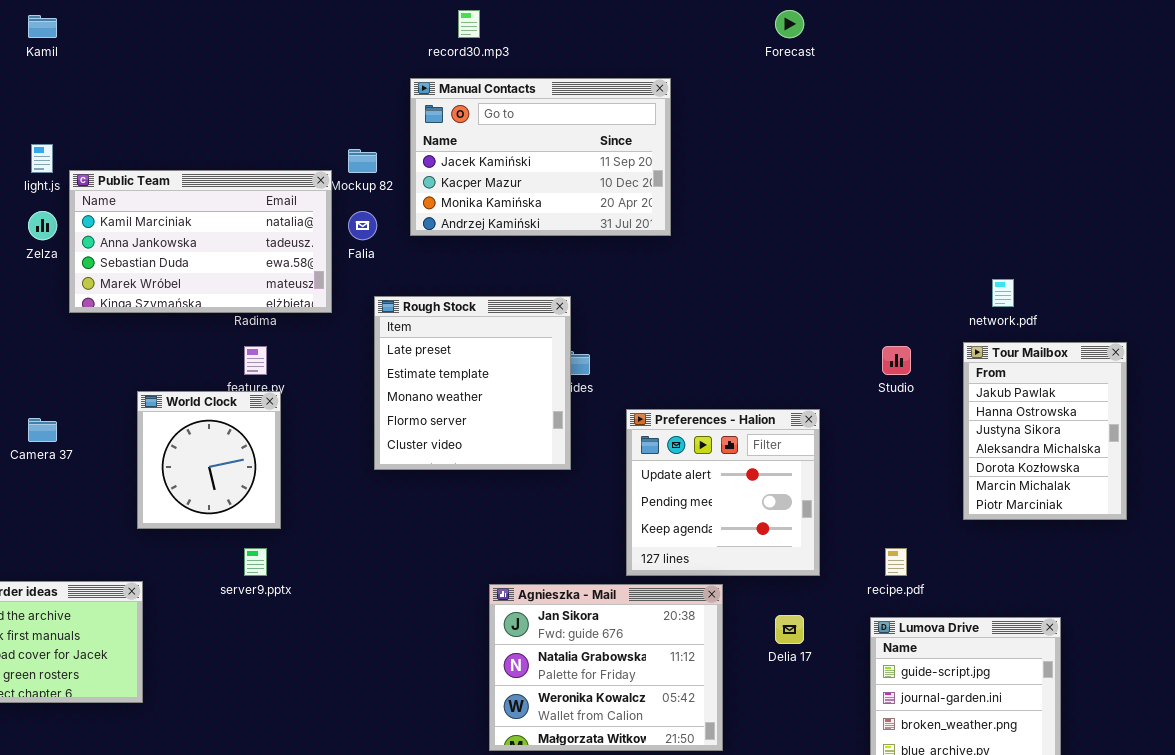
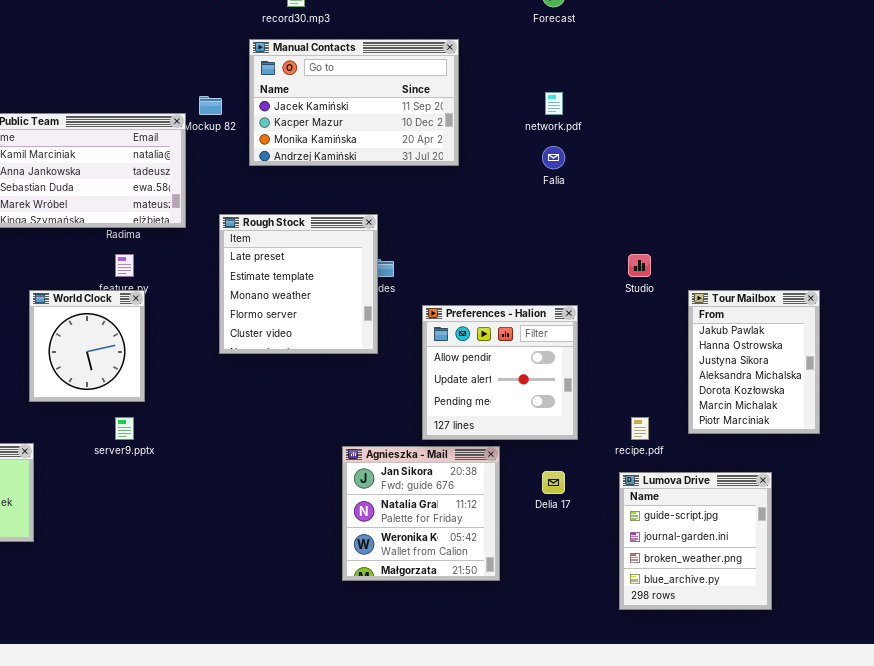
Falia: [348,211,377,240] -> [542,146,565,169], moved
network.pdf: [992,279,1014,307] -> [545,92,563,115], moved
Tour Mailbox: [963,342,1127,520] -> [688,290,820,434], moved
Preferences - Halion: [626,409,820,576] -> [422,305,578,440], scrolled up 1 row
Agnieszka - Mail: [489,584,723,751] -> [342,446,500,581], resized

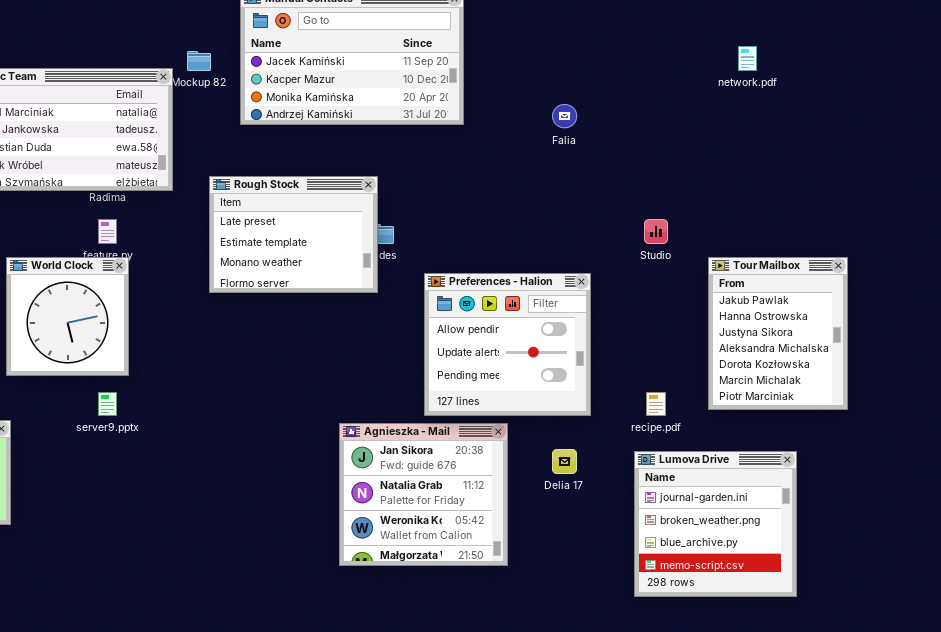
network.pdf: [545,92,563,115] -> [738,46,757,71], moved
Rough Stock: [219,214,378,354] -> [209,176,378,293], resized
Lumova Drive: [619,472,772,610] -> [634,451,797,597], scrolled down 1 row

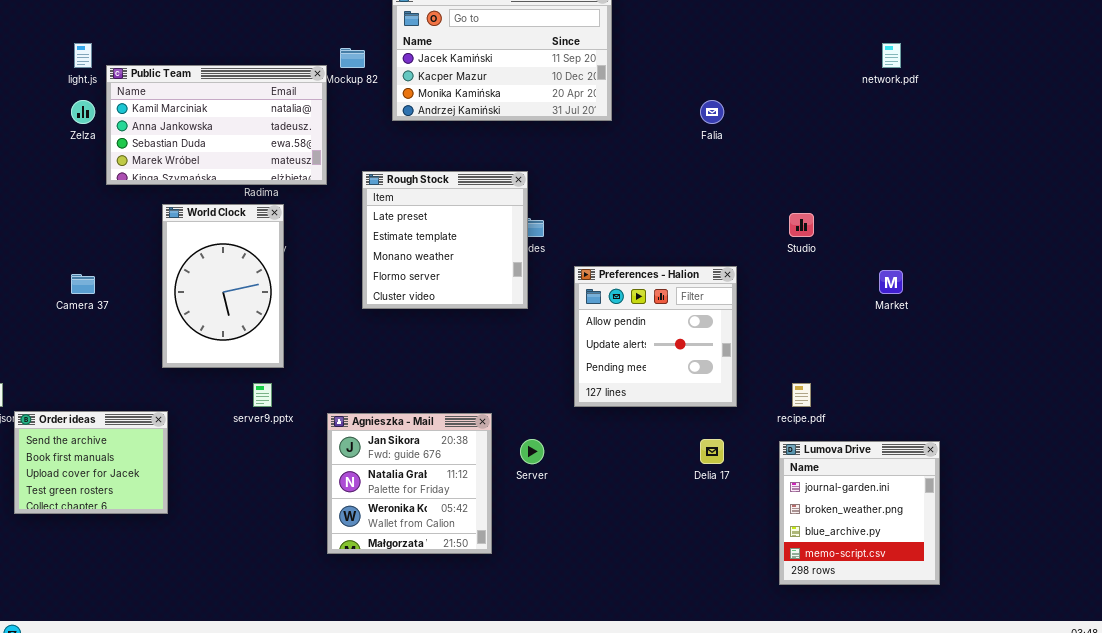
Rough Stock: [209,176,378,293] -> [362,171,528,309], resized
World Clock: [6,257,129,376] -> [162,204,284,368], resized
Tour Mailbox: [708,257,848,410] -> none, closed
Agnieszka - Mail: [339,423,508,566] -> [327,413,492,554], moved

